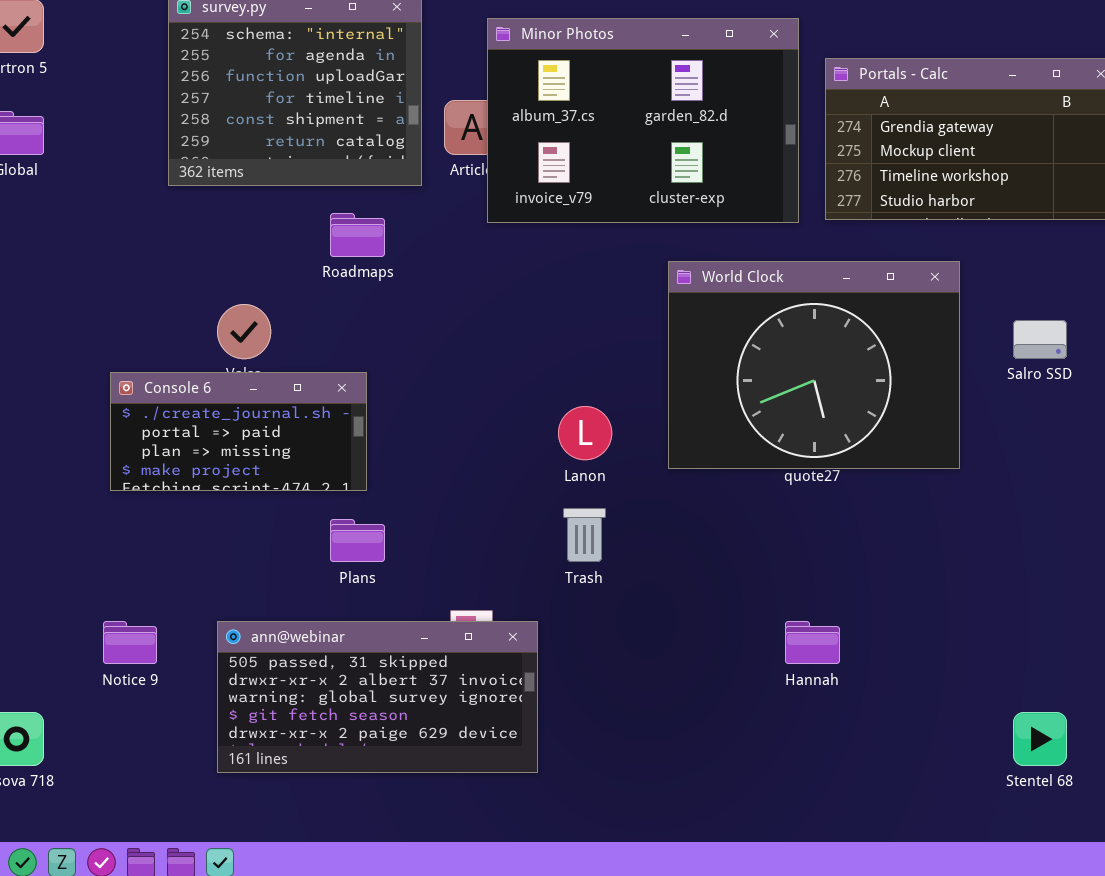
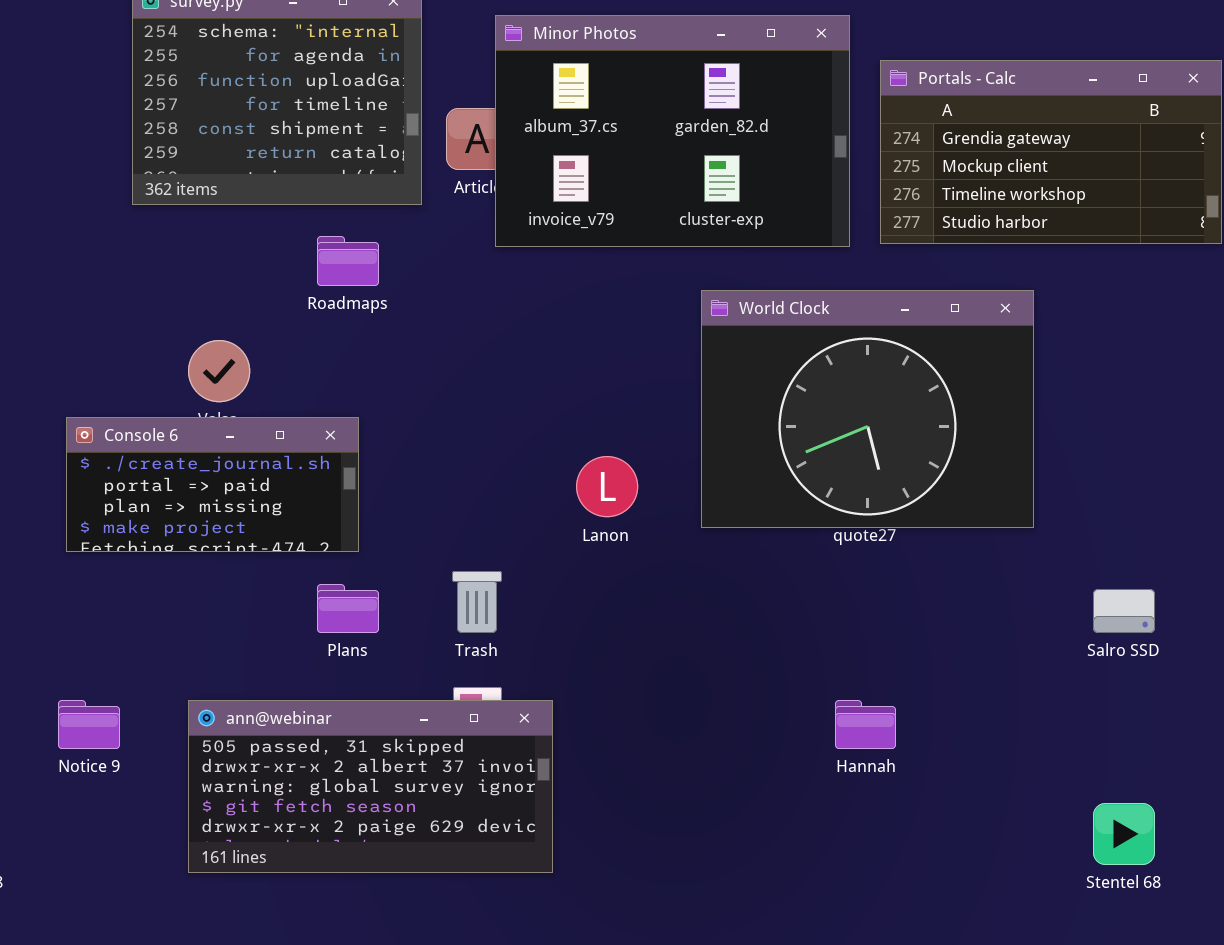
Salro SSD: [1013,320,1067,359] -> [1093,589,1155,633], moved
Trash: [563,508,606,562] -> [452,571,502,633], moved

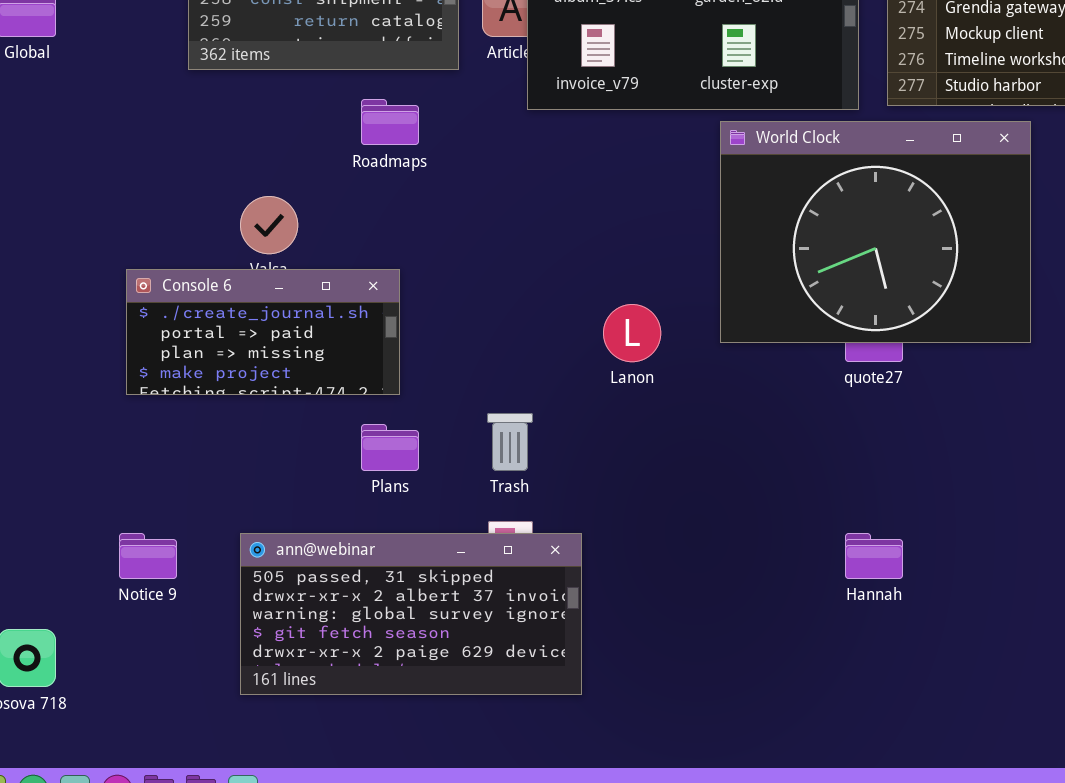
World Clock: [701,290,1034,528] -> [720,121,1031,343], moved

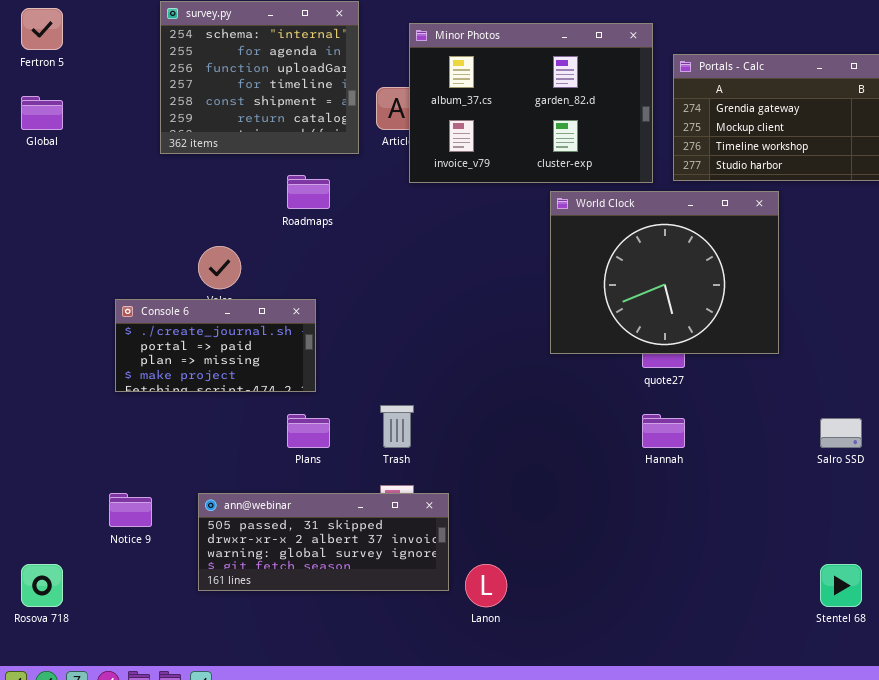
Lanon: [603,304,661,362] -> [465,564,507,607], moved
ann@webinar: [240,533,582,695] -> [198,493,449,591], resized
Hannah: [845,533,903,579] -> [642,414,685,448], moved

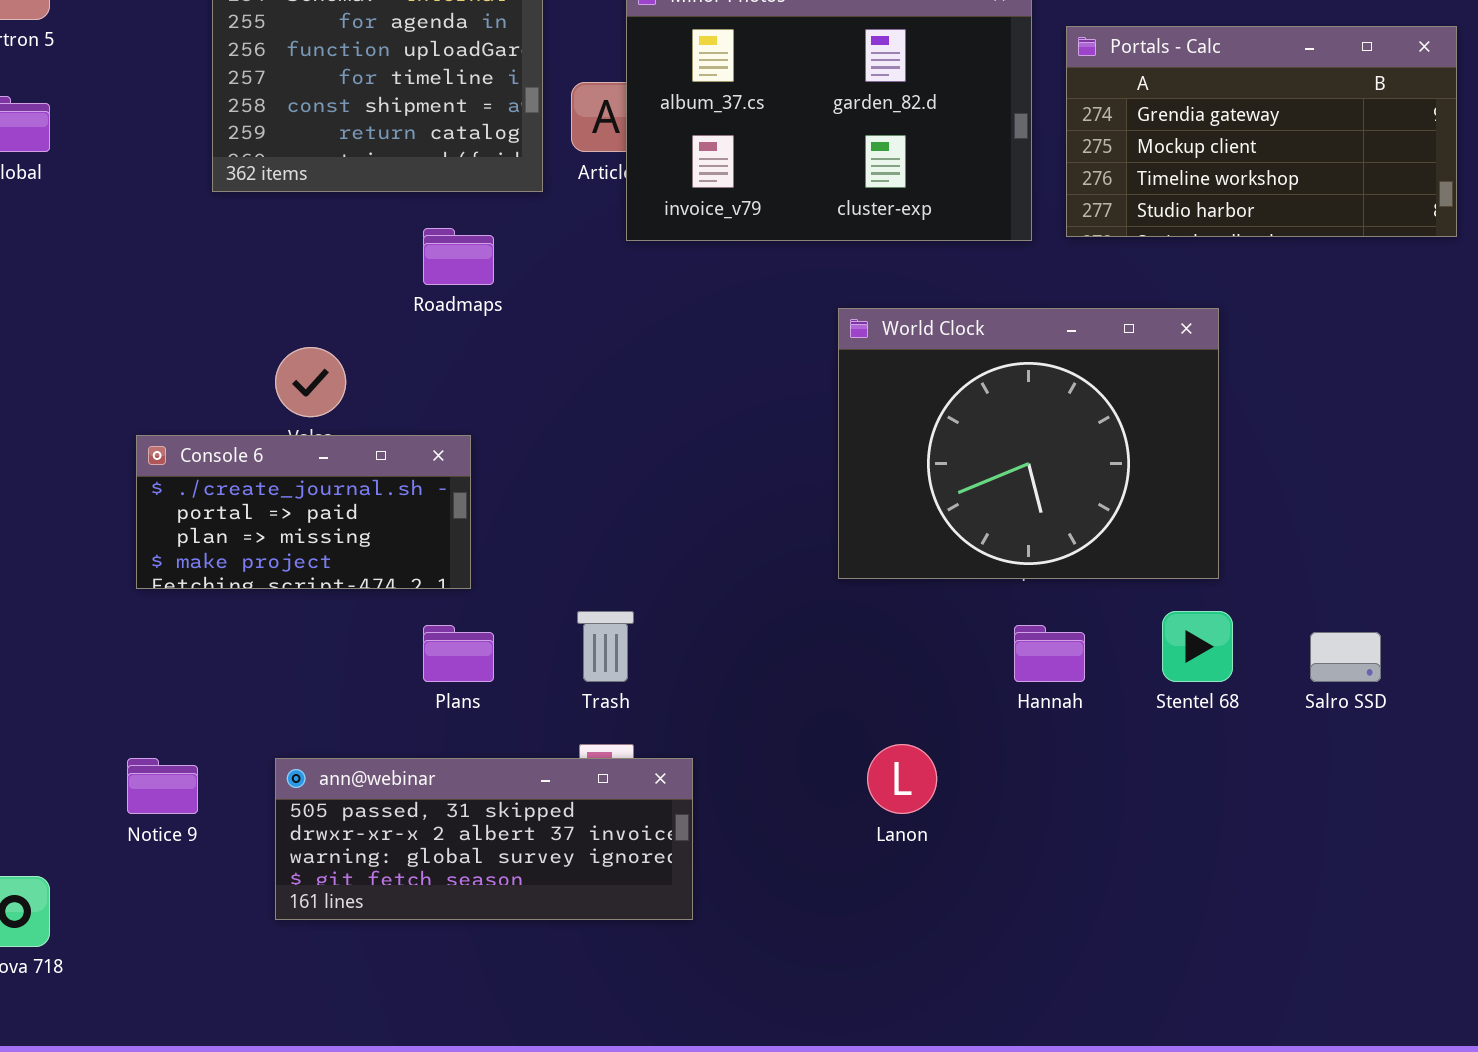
World Clock: [550,191,779,354] -> [838,308,1219,579], moved
Lanon: [465,564,507,607] -> [867,744,937,814], moved
Stentel 68: [820,564,862,607] -> [1162,611,1233,682], moved

